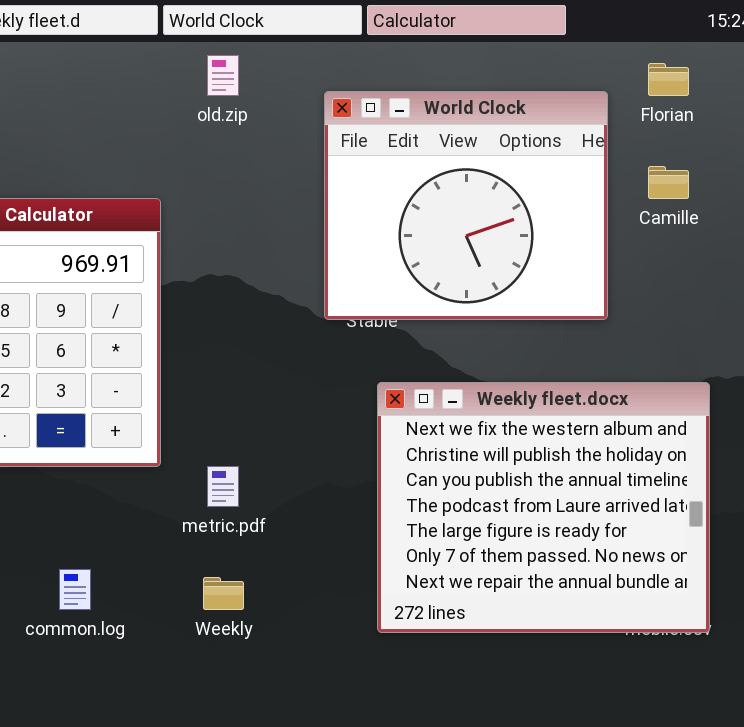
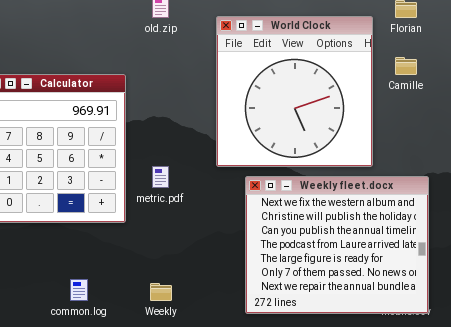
World Clock: [324,91,608,320] -> [216,16,373,167], resized
metric.pdf: [207,466,239,507] -> [152,166,169,188], moved

